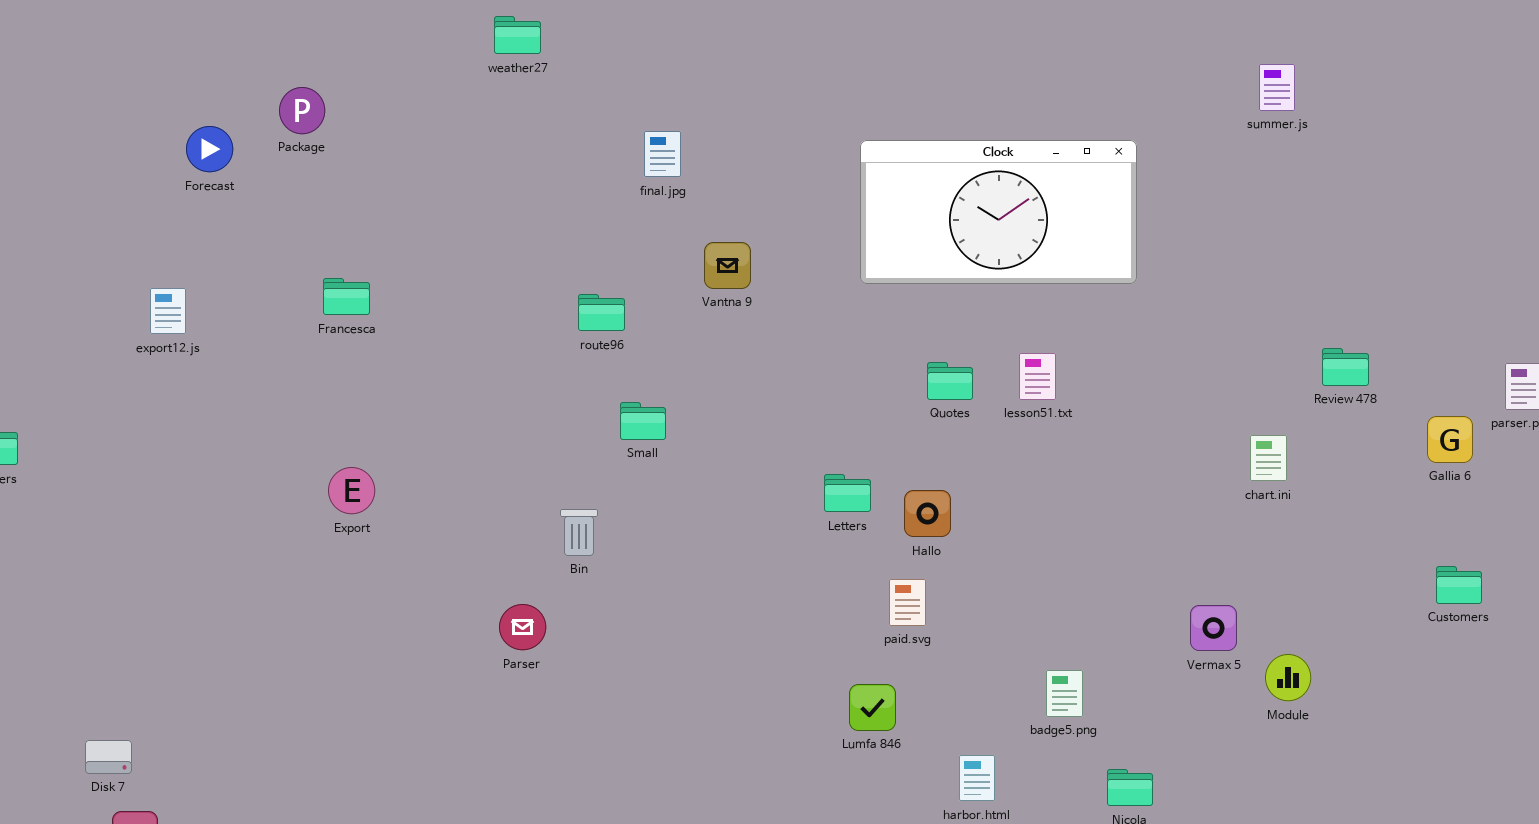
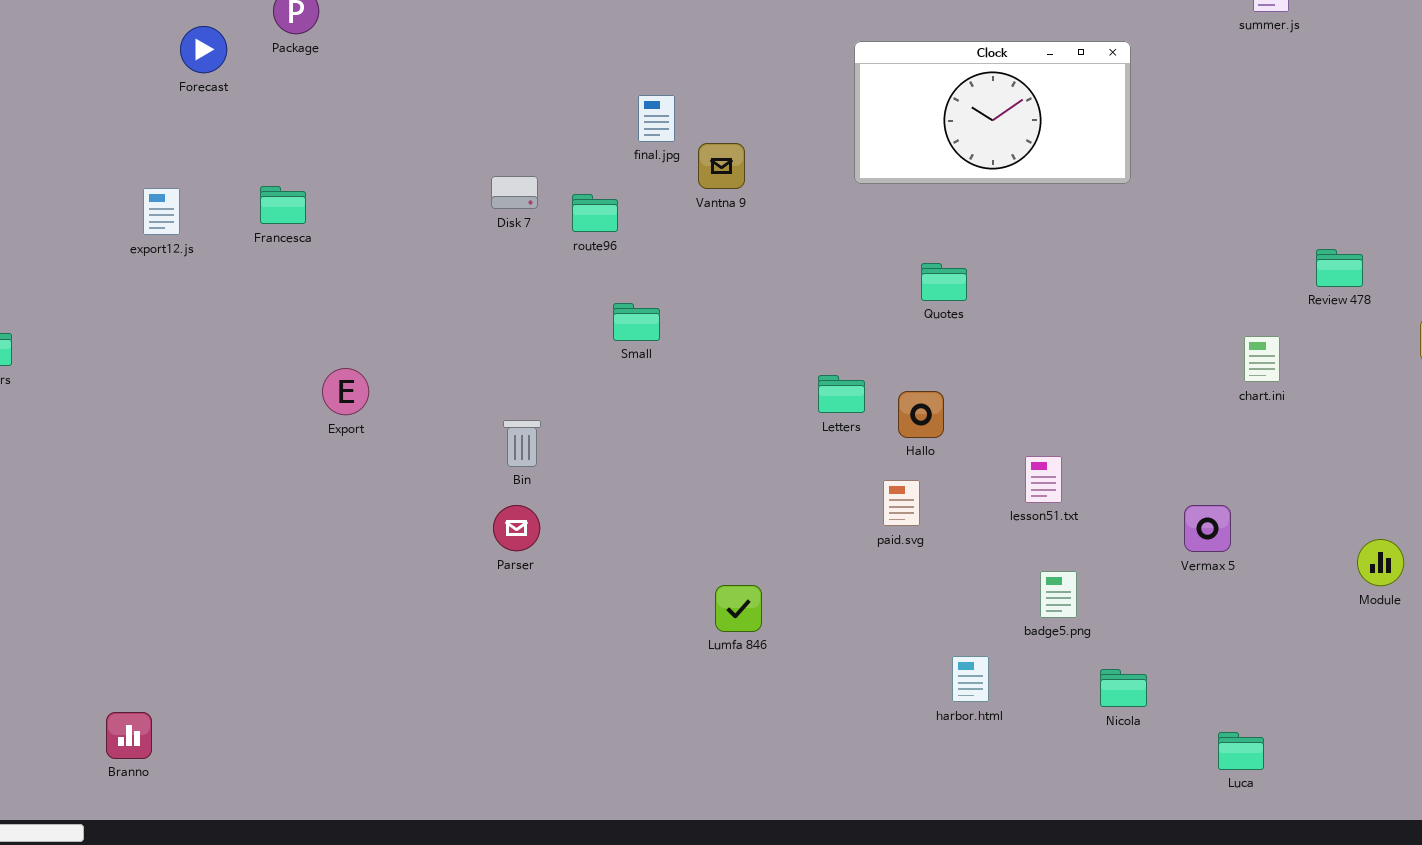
final.jpg: [644,131,681,177] -> [638,95,675,142], moved
Francesca: [323,278,370,315] -> [260,186,306,224], moved
lesson51.txt: [1019,353,1056,400] -> [1025,456,1062,503], moved
Bin: [560,509,598,556] -> [503,420,541,467], moved
Module: [1265,654,1311,701] -> [1357,539,1404,586], moved
Lumfa 846: [849,684,896,731] -> [715,585,762,632], moved
Disk 7: [85,740,132,774] -> [491,176,538,209], moved

